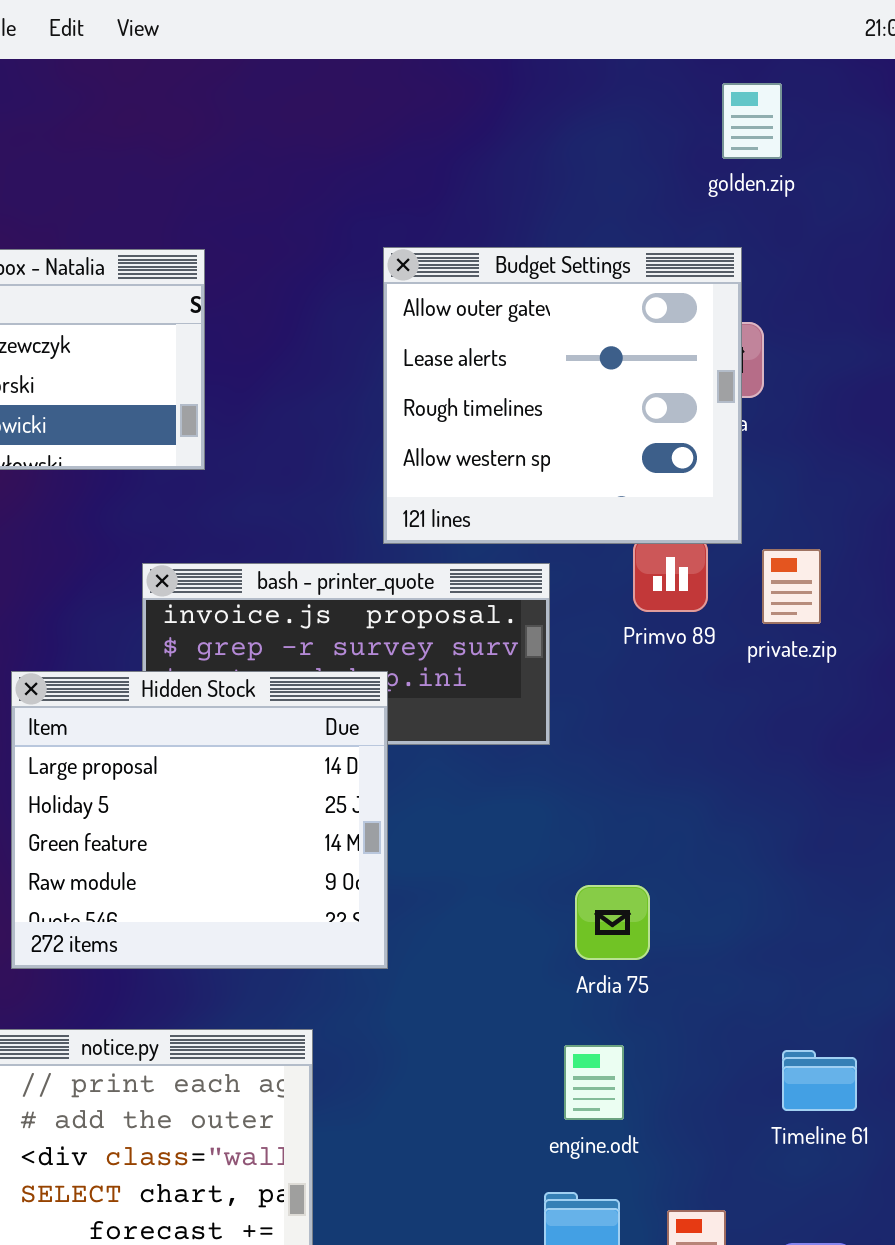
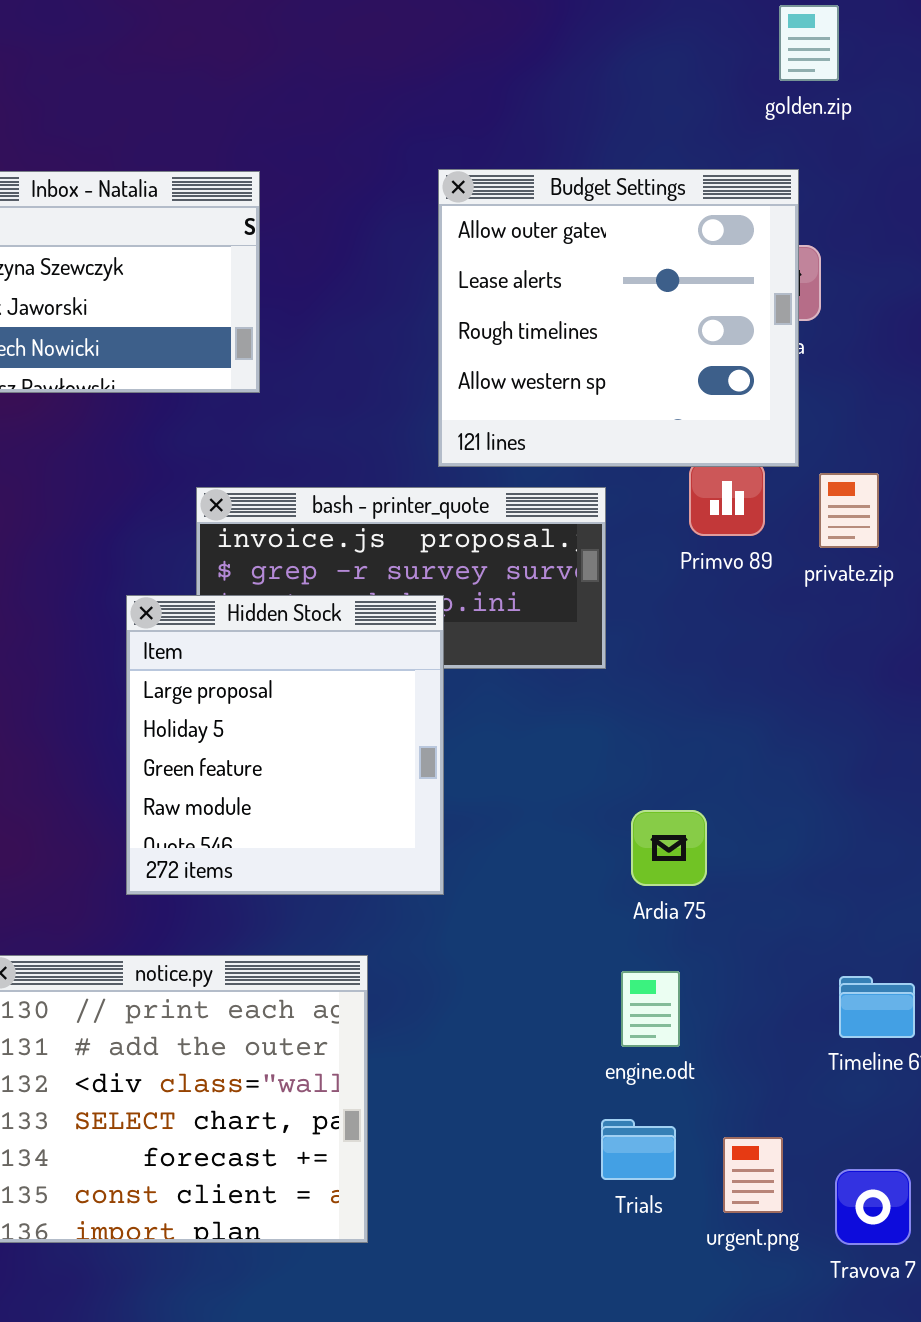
Hidden Stock: [11,671,388,969] -> [126,595,444,895], resized

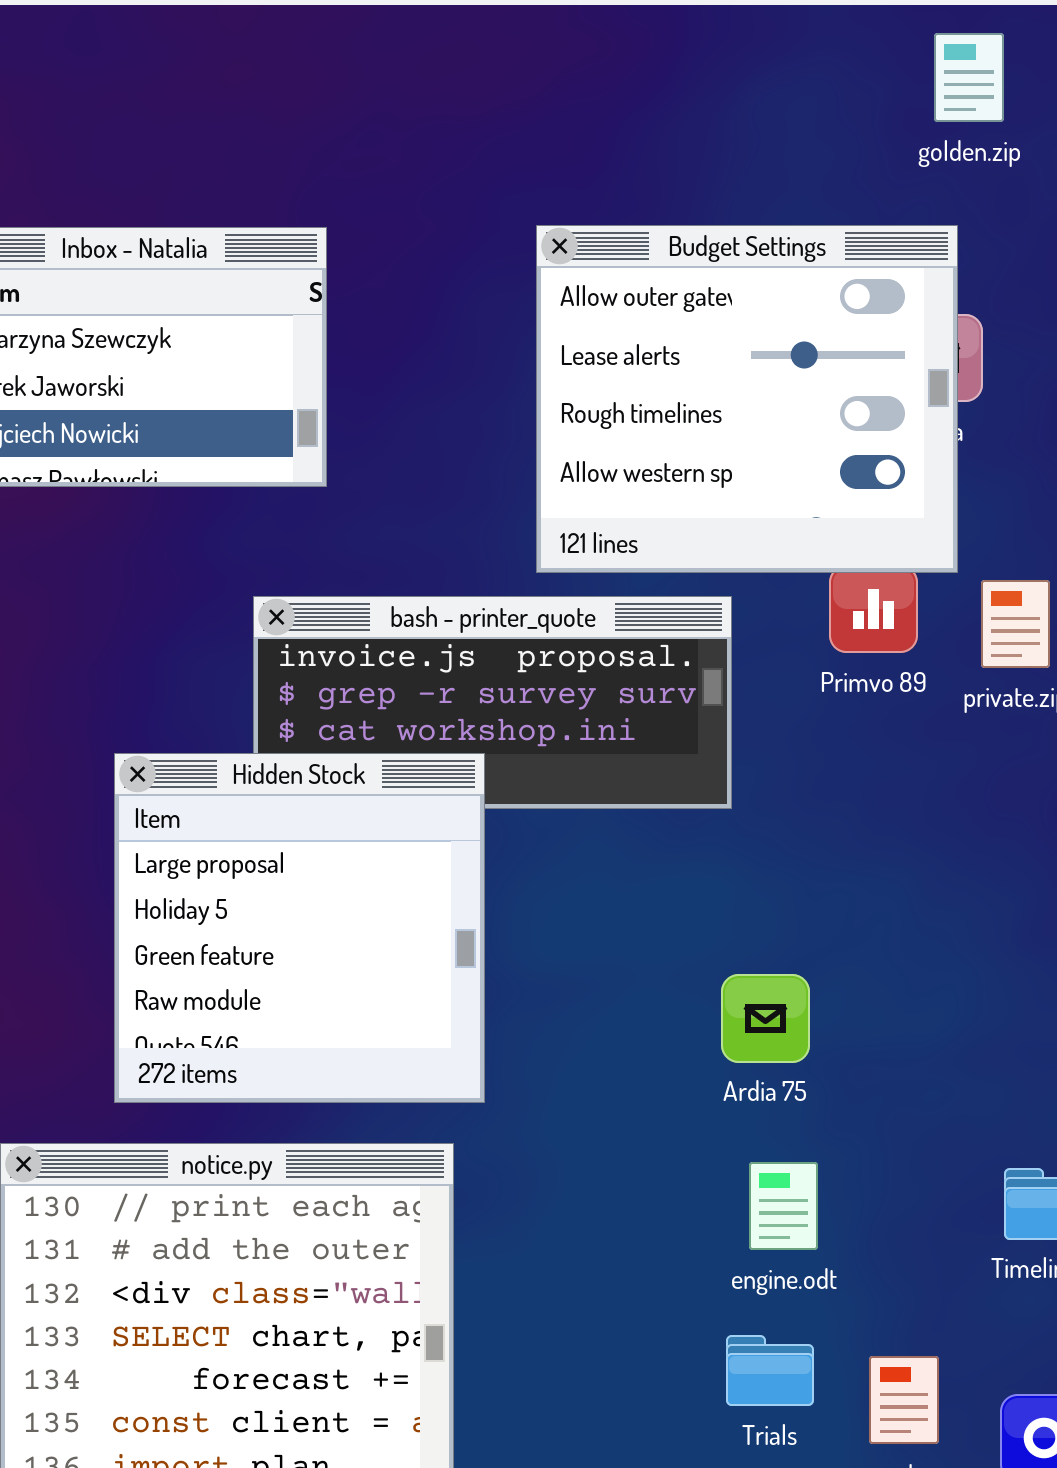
Hidden Stock: [126,595,444,895] -> [114,753,485,1103], moved
Ardia 75: [631,810,707,886] -> [721,974,810,1063], moved

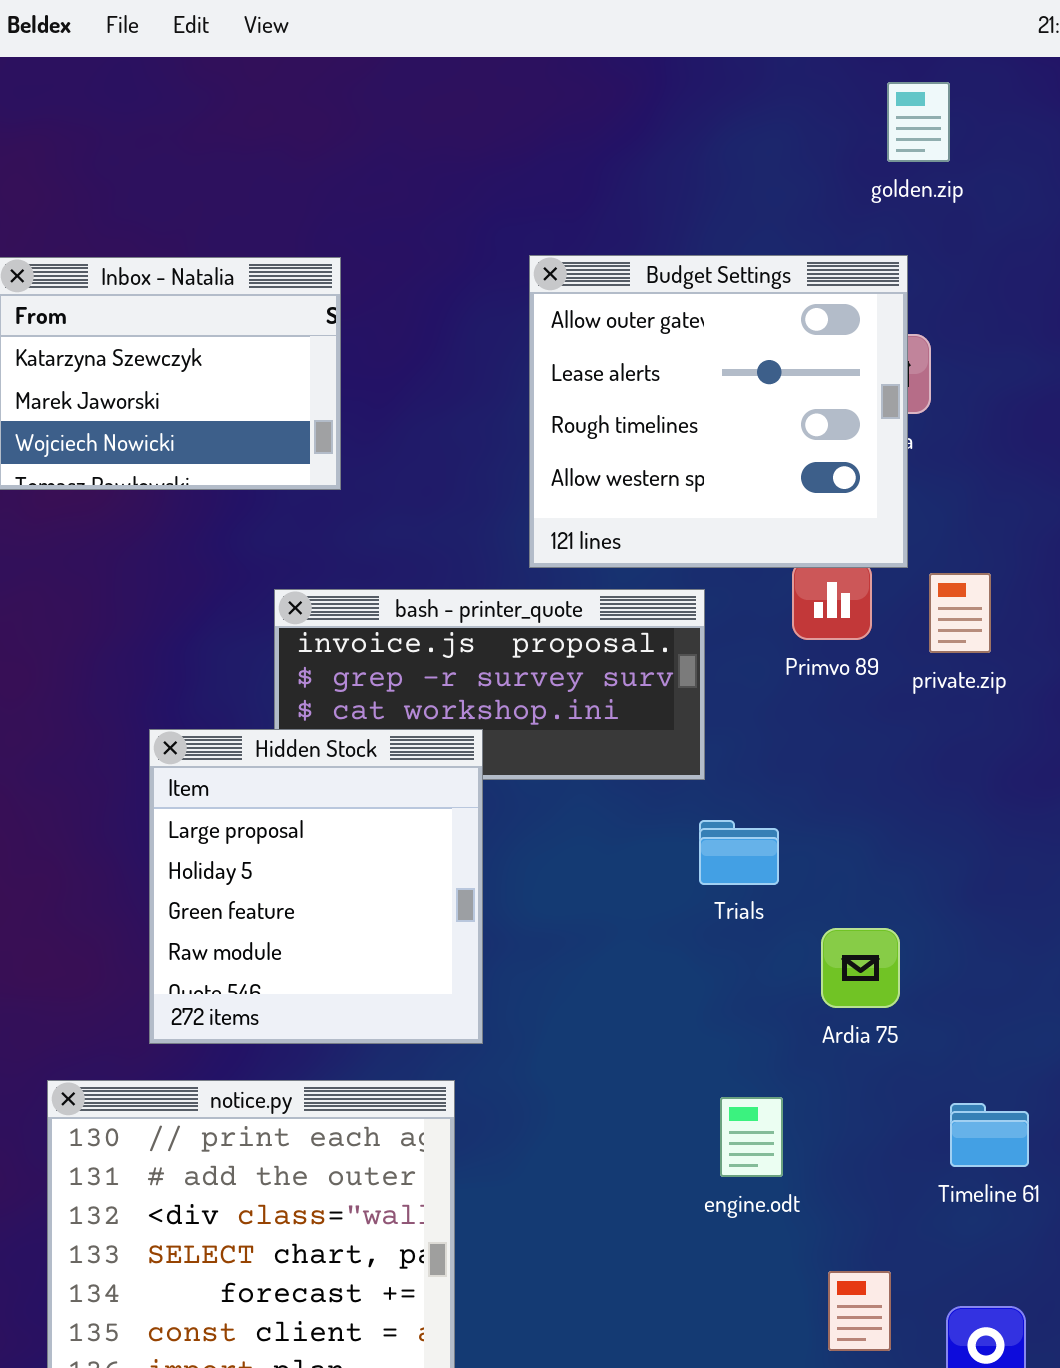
Ardia 75: [721,974,810,1063] -> [821,928,900,1008], moved
Trials: [726,1335,814,1406] -> [699,820,779,885], moved

